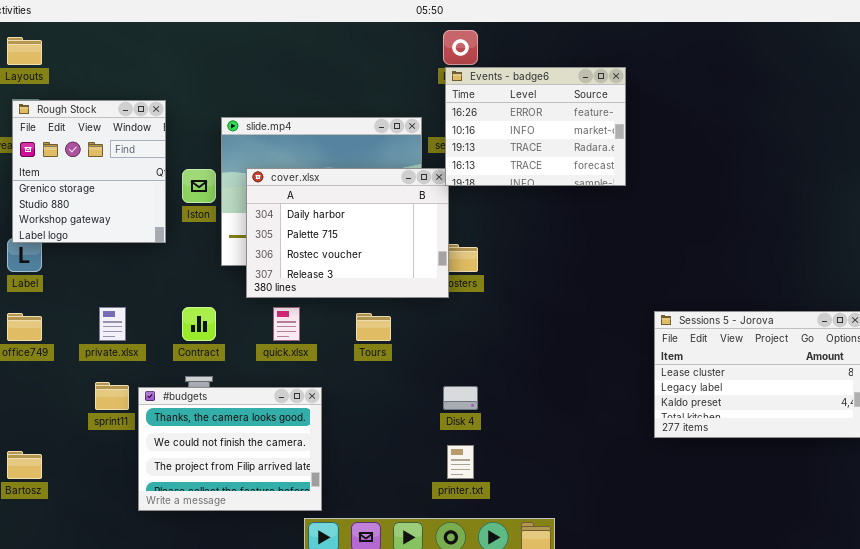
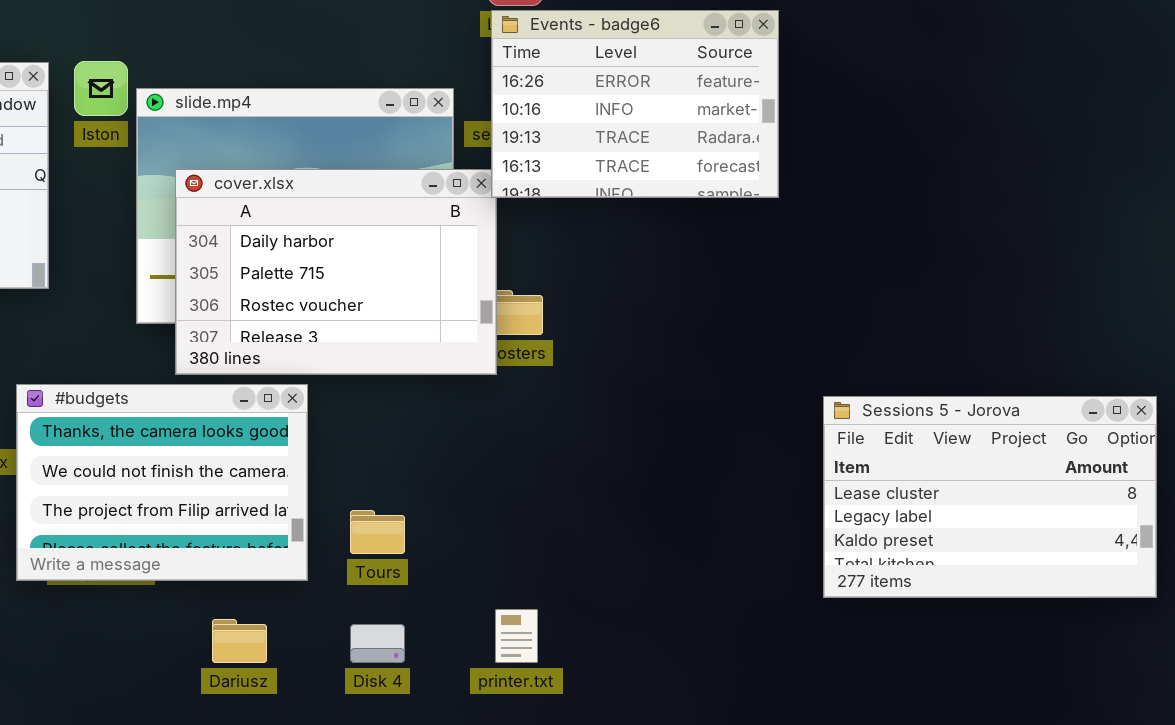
Iston: [182,169,216,203] -> [74,61,128,116], moved
Tours: [356,313,391,341] -> [350,510,405,554], moved
Disk 4: [443,386,478,410] -> [350,624,405,663], moved
#budgets: [138,387,322,511] -> [16,384,308,581], moved

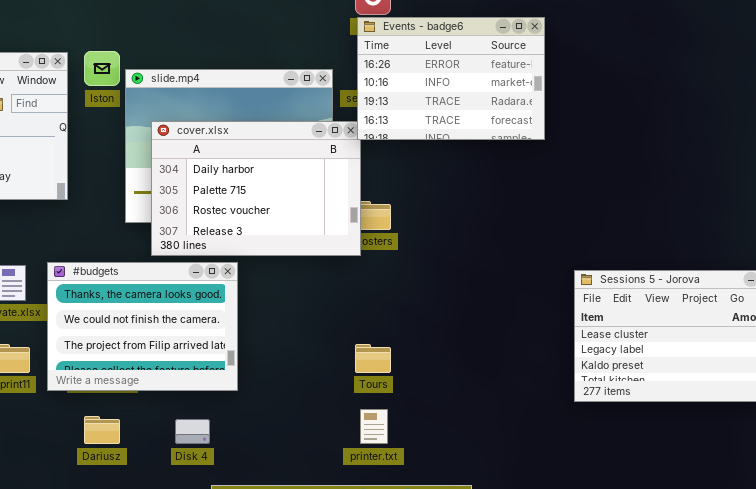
Tours: [350,510,405,554] -> [355,344,391,373], moved
Dariusz: [212,619,267,663] -> [84,416,120,444], moved
Disk 4: [350,624,405,663] -> [175,419,210,444], moved

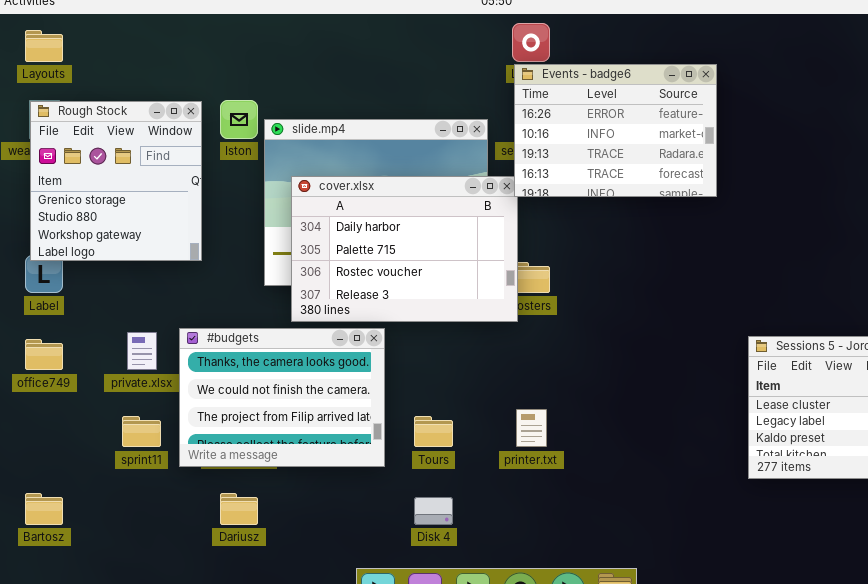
Tours: [355,344,391,373] -> [414,416,453,447], moved
printer.txt: [360,409,388,444] -> [516,409,547,447], moved
Disk 4: [175,419,210,444] -> [414,497,453,525], moved

